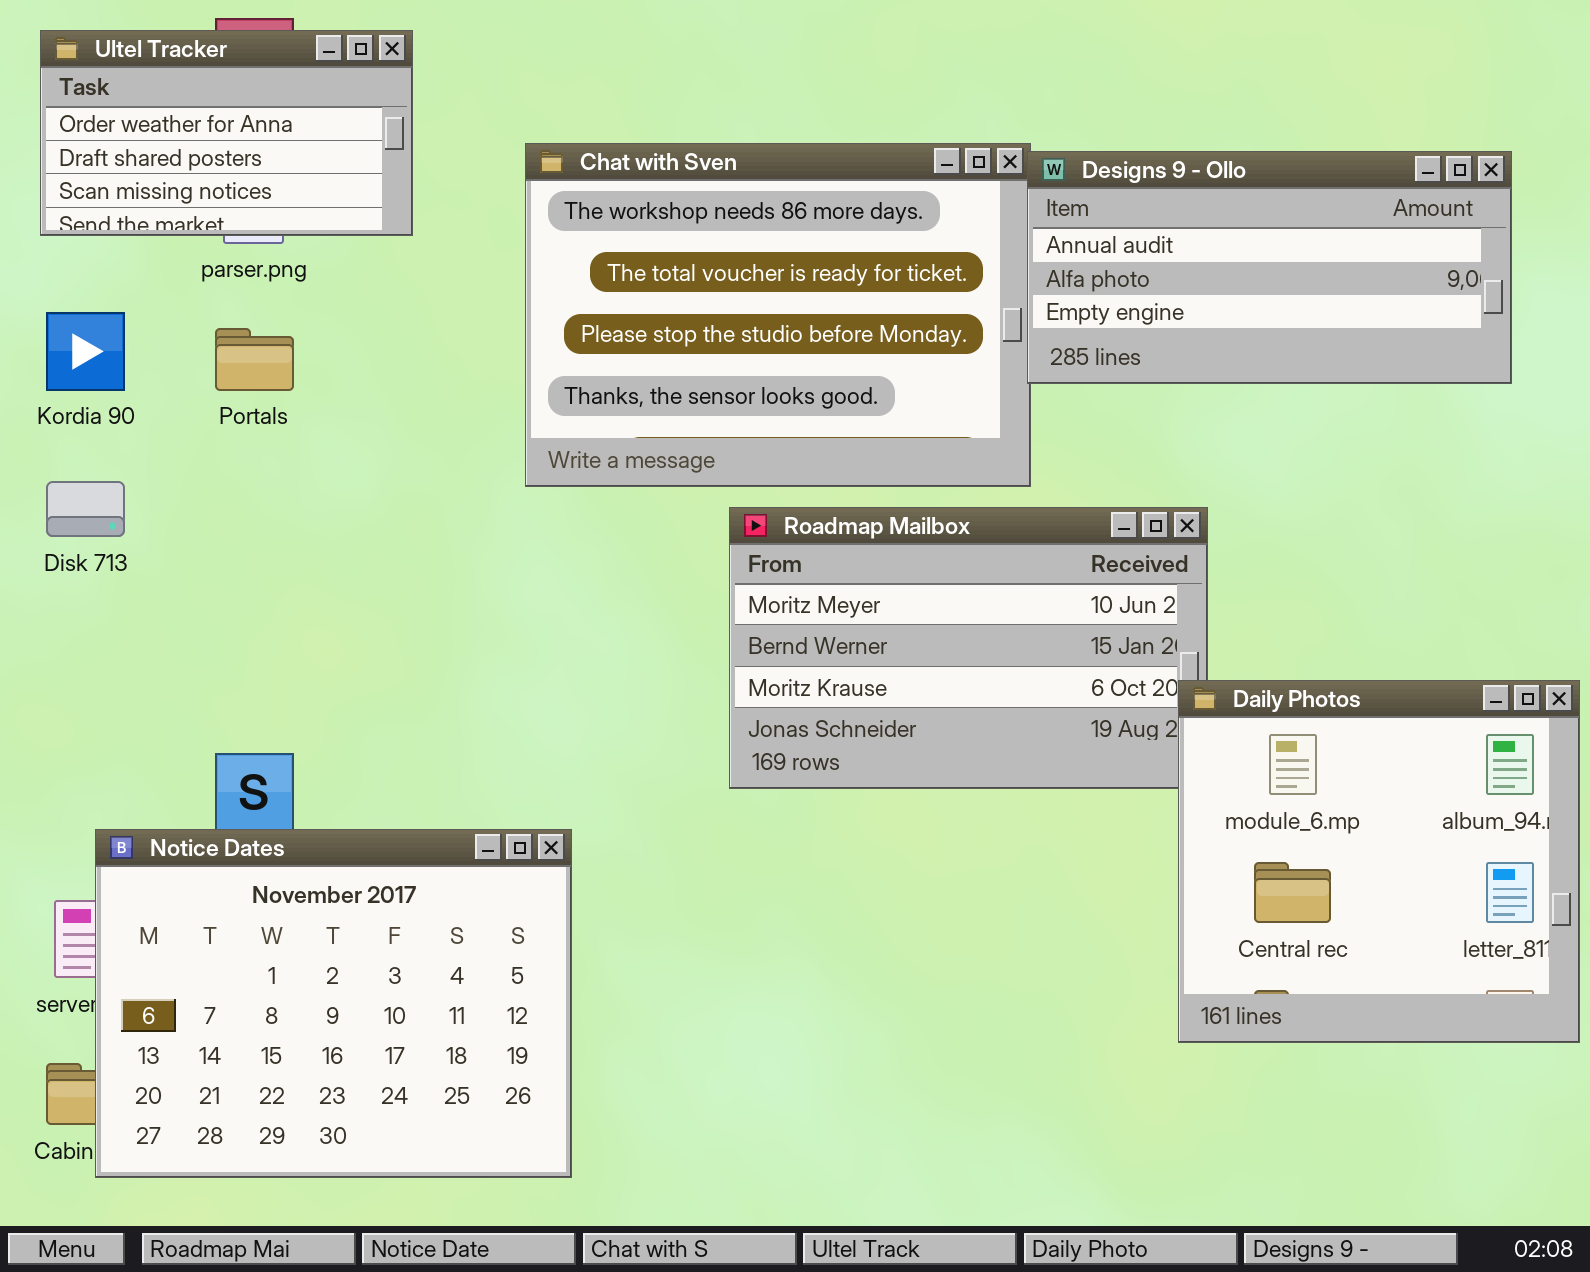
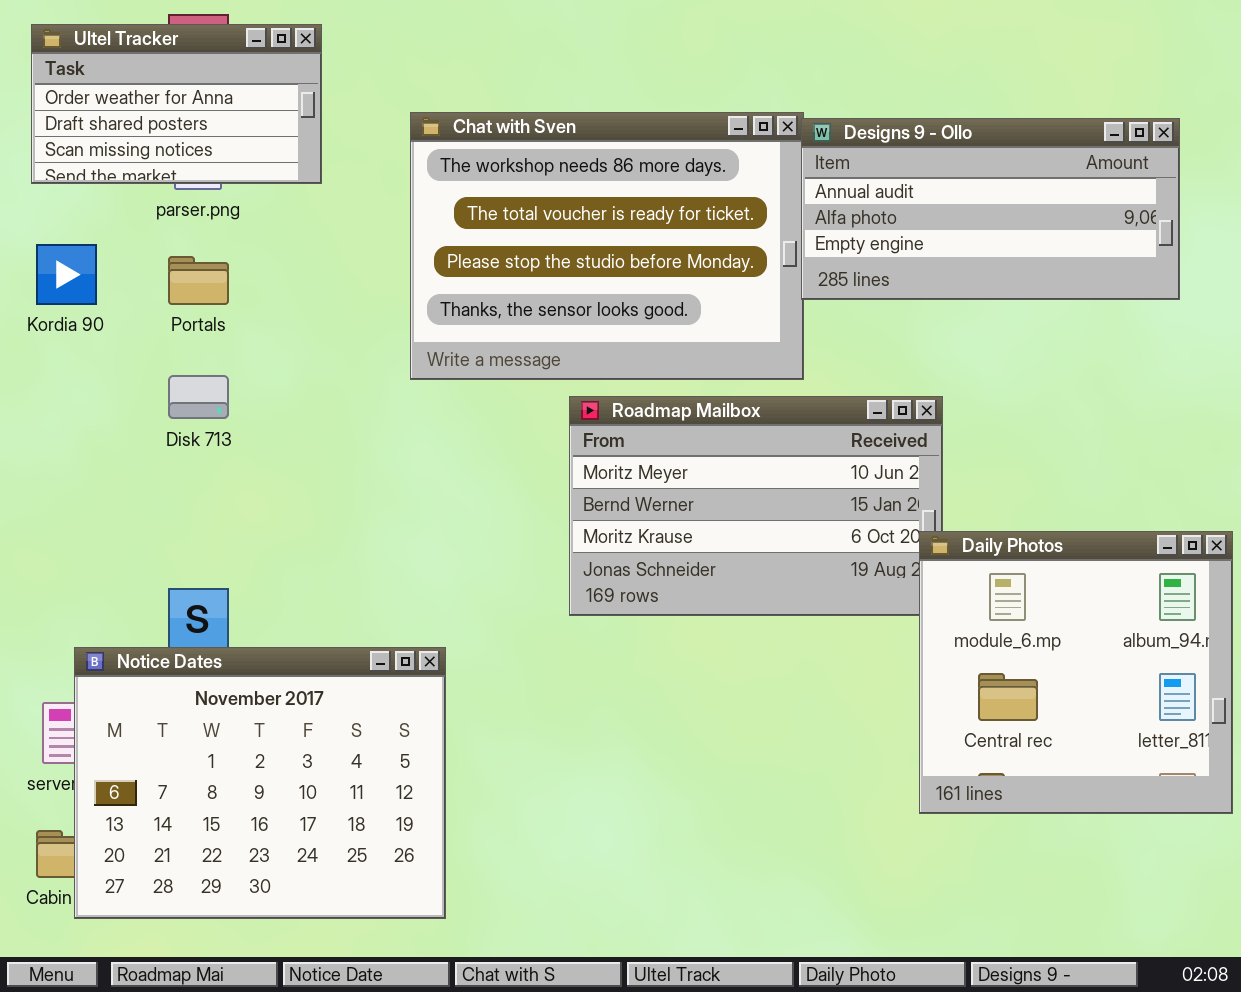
Disk 713: [46,481,125,537] -> [168,375,229,419], moved

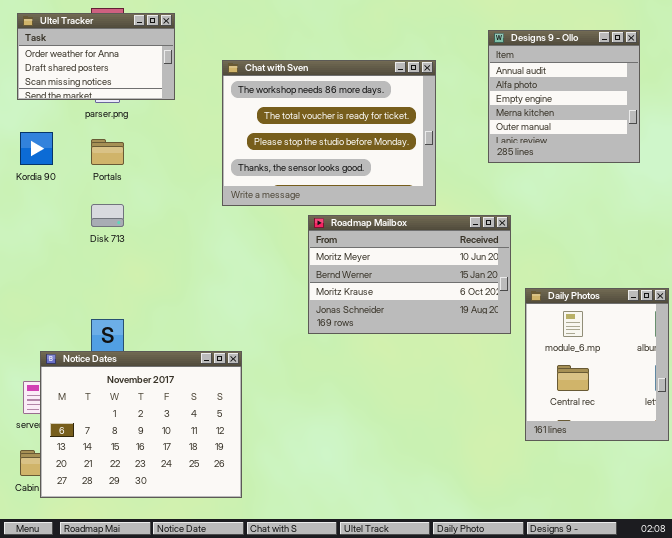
Designs 9 - Ollo: [801,118,1180,300] -> [488,30,640,163], resized
Daily Photos: [919,531,1233,814] -> [525,288,669,441], resized

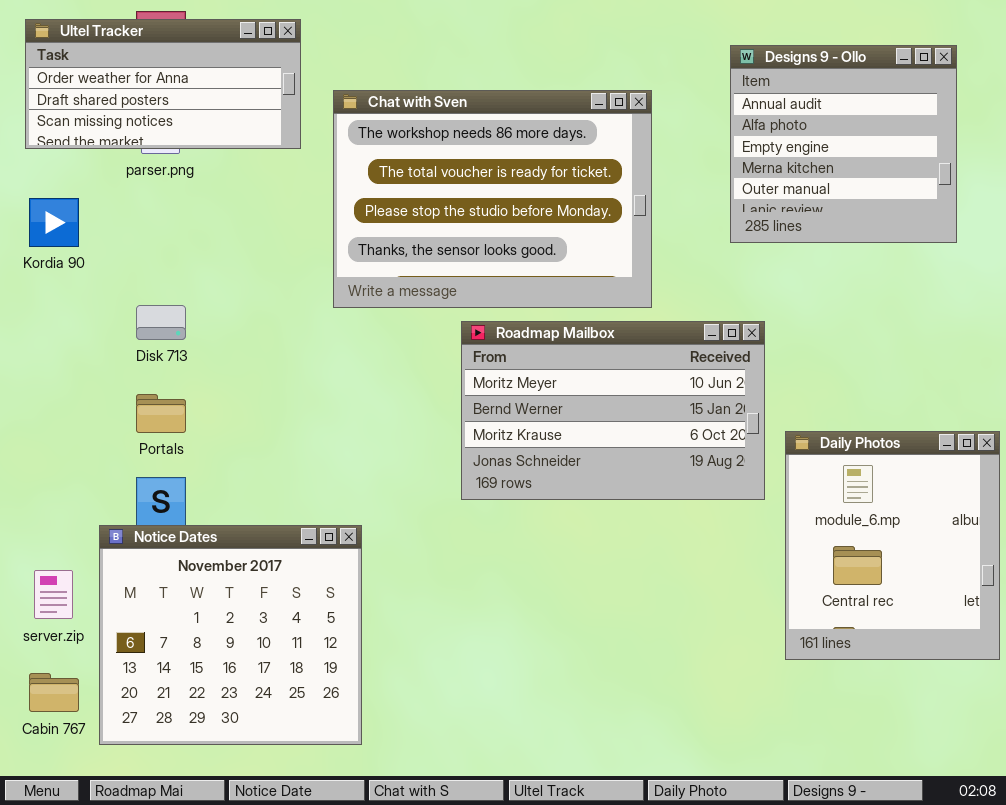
Ultel Tracker: [17,13,175,100] -> [25,19,301,149], resized
Portals: [91,139,124,165] -> [136,394,186,433], moved
Notice Dates: [40,351,242,498] -> [99,525,362,745], resized

